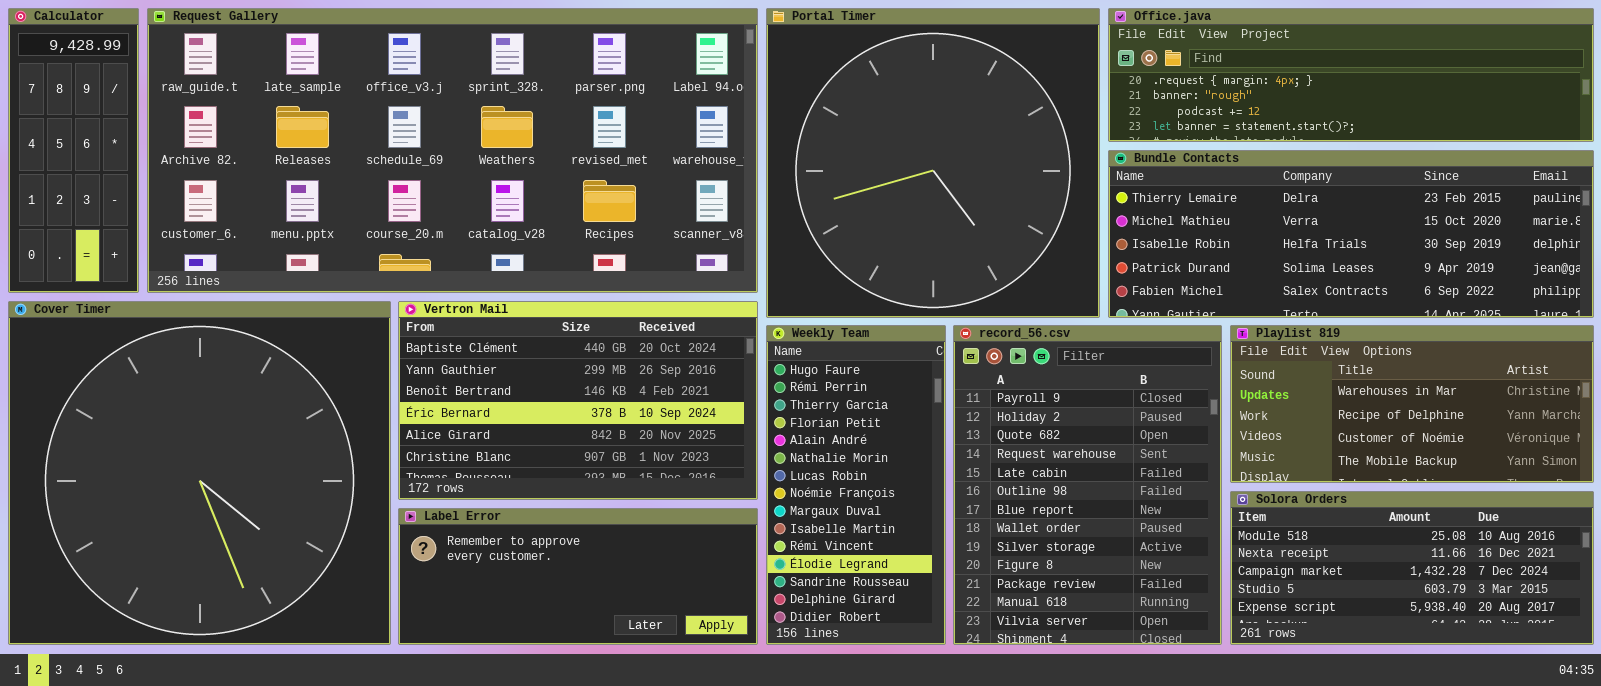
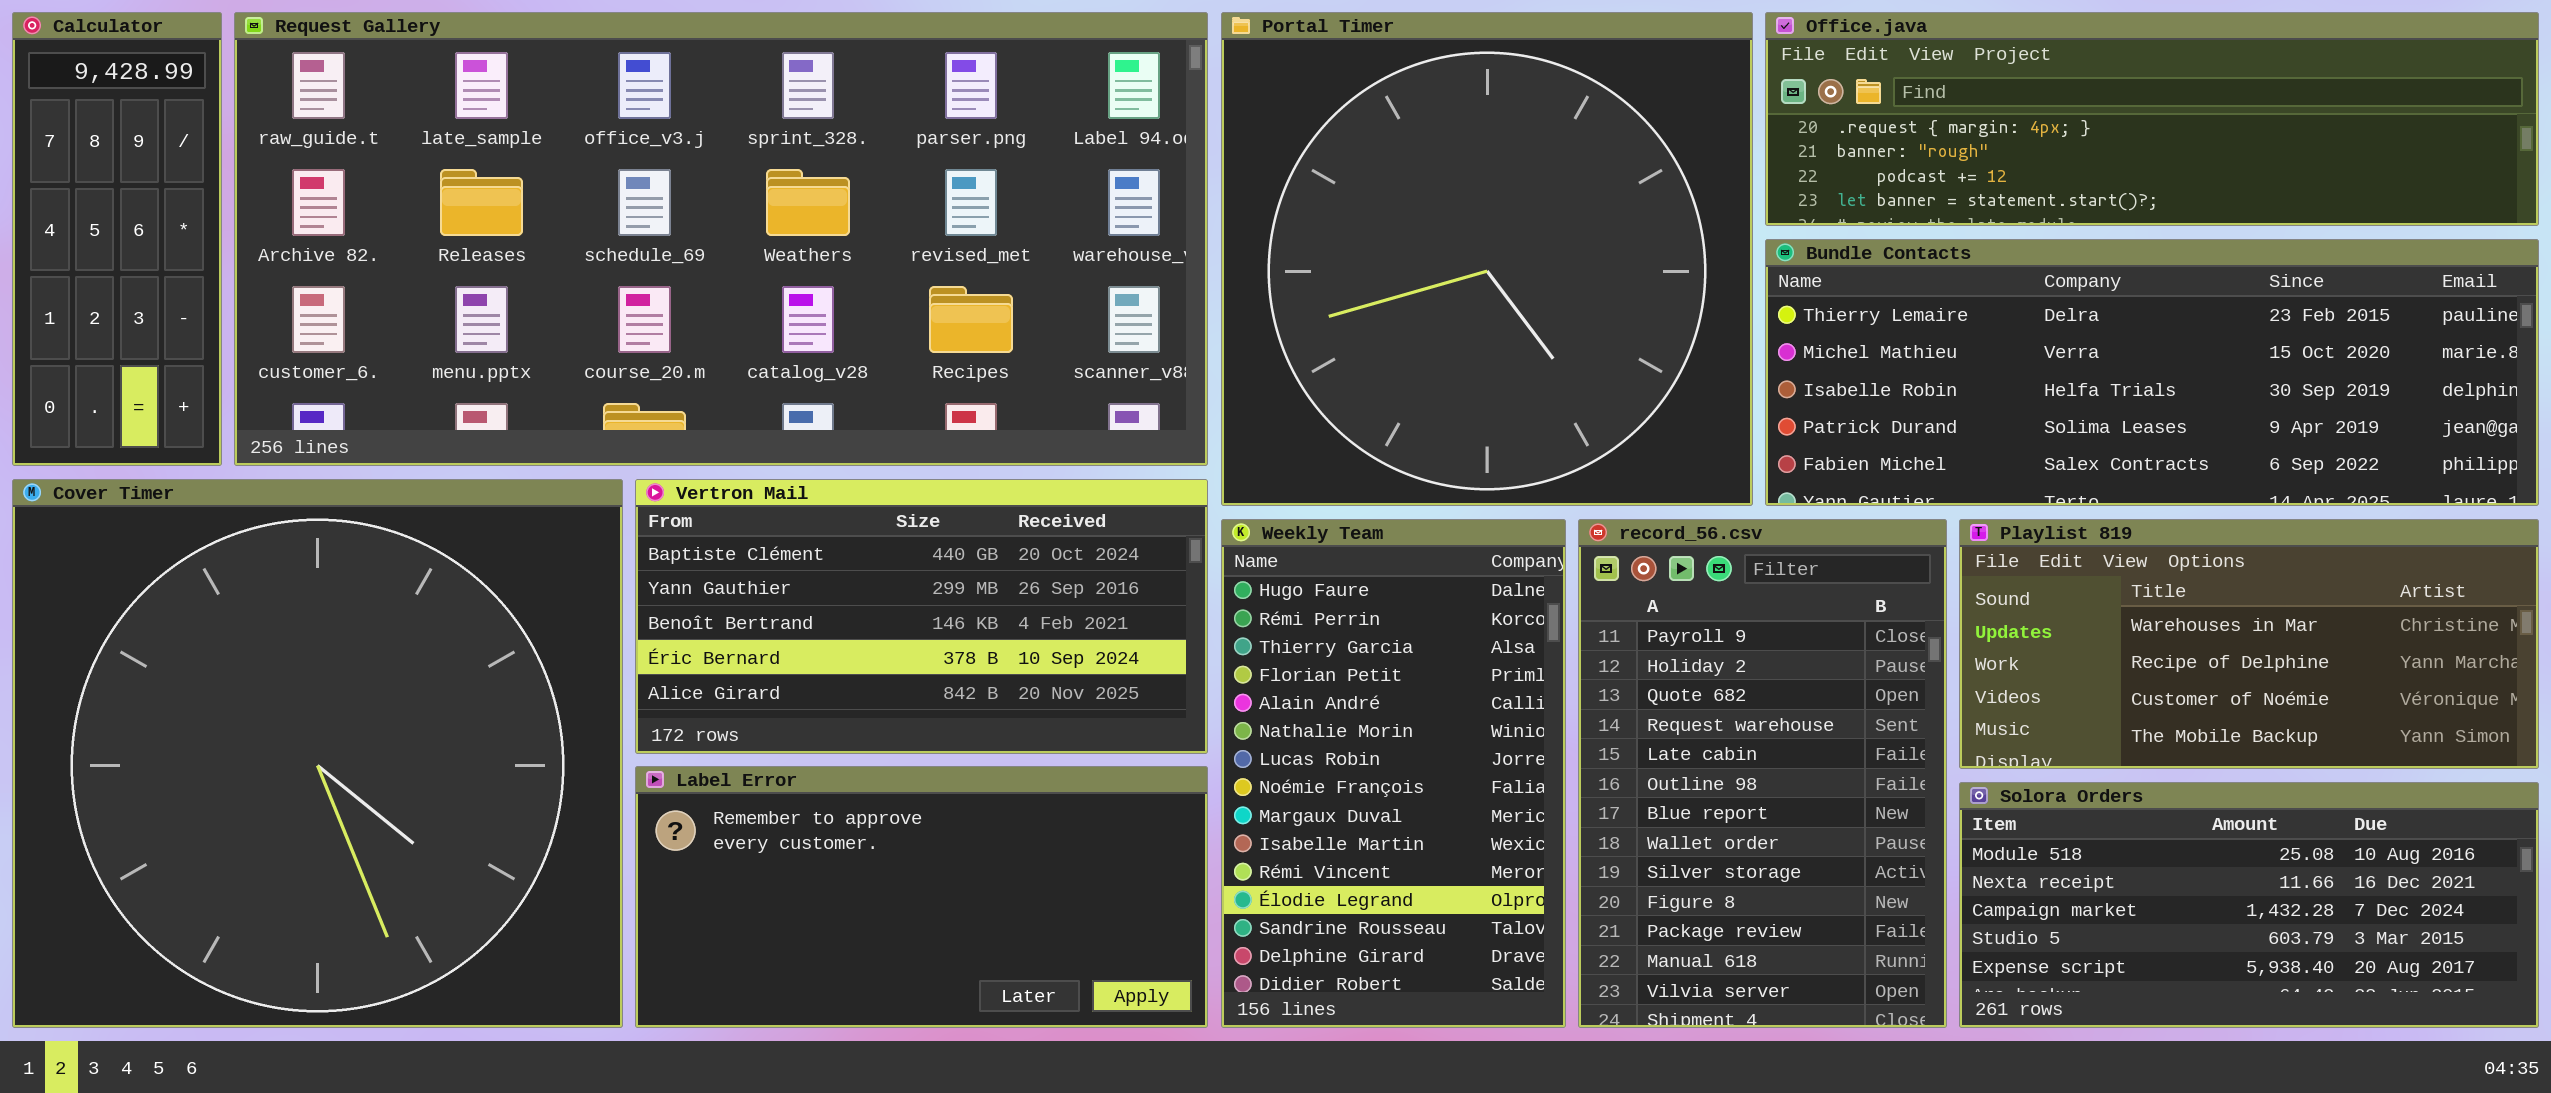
Vertron Mail: [398,301,758,500] -> [635,479,1208,754], resized
Weekly Team: [766,325,946,645] -> [1221,519,1566,1028], resized
record_56.csv: [953,325,1222,645] -> [1578,519,1947,1028], resized
Label Error: [398,508,758,645] -> [635,766,1208,1028], resized

